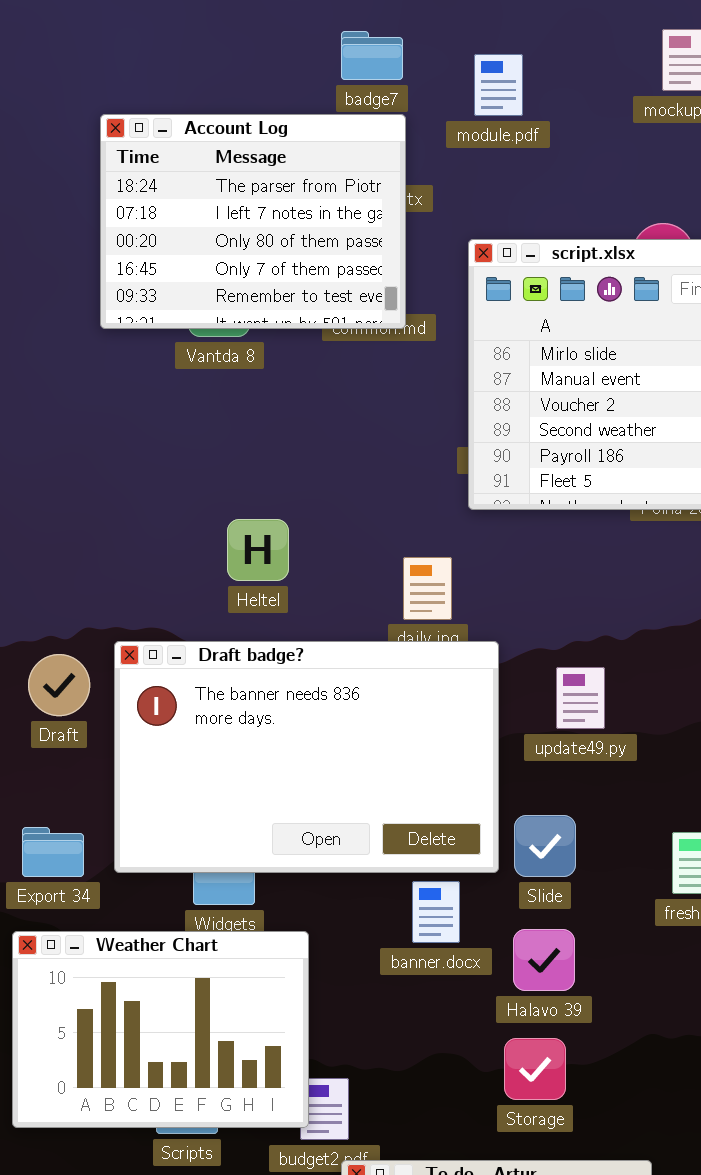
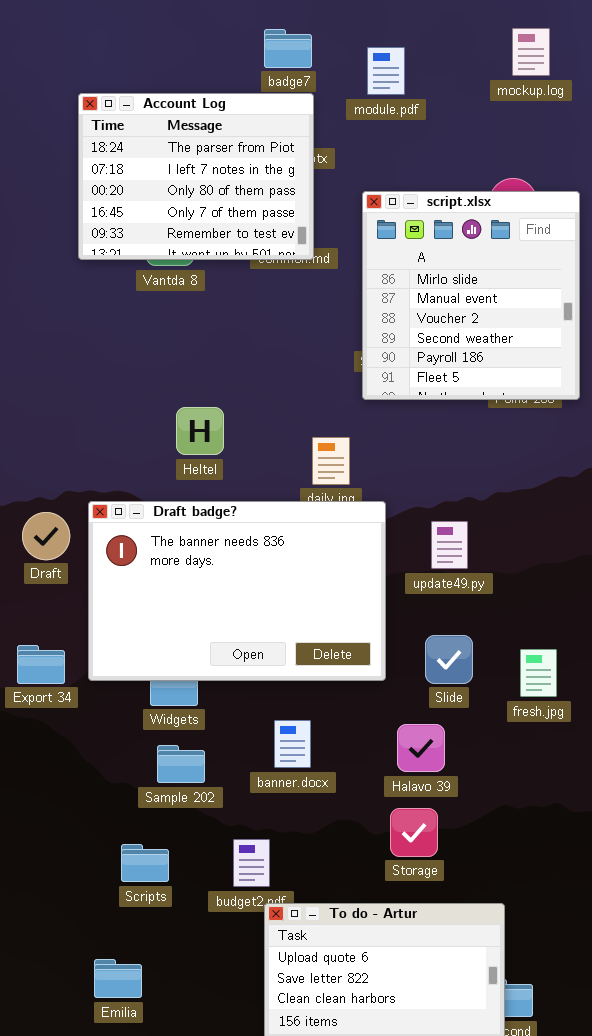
Slide: [514,815,576,877] -> [425,635,473,684], moved
banner.docx: [412,881,460,943] -> [274,720,311,768], moved
Weather Chart: [12,931,309,1128] -> none, closed

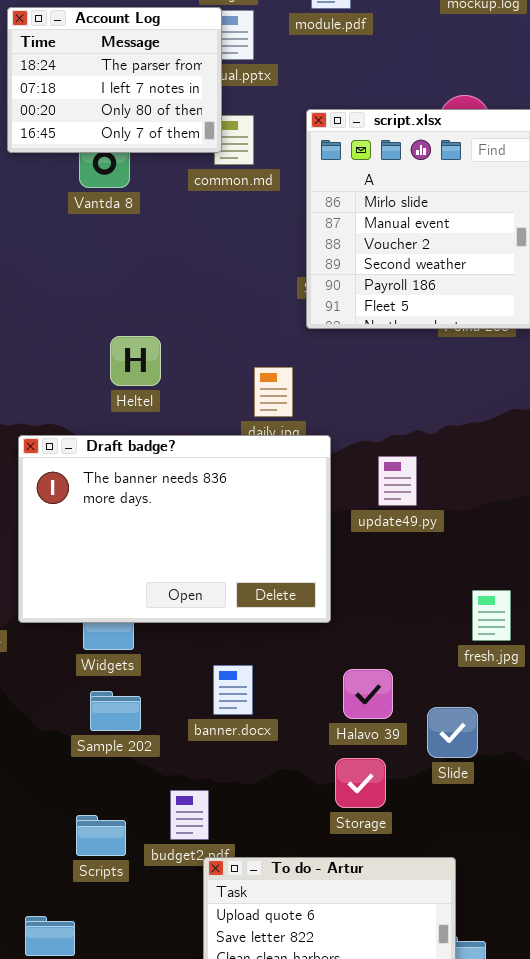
Account Log: [78,93,314,260] -> [7,7,222,153], resized
Slide: [425,635,473,684] -> [427,707,478,758], moved
Scripts: [121,844,169,882] -> [76,815,126,856], moved

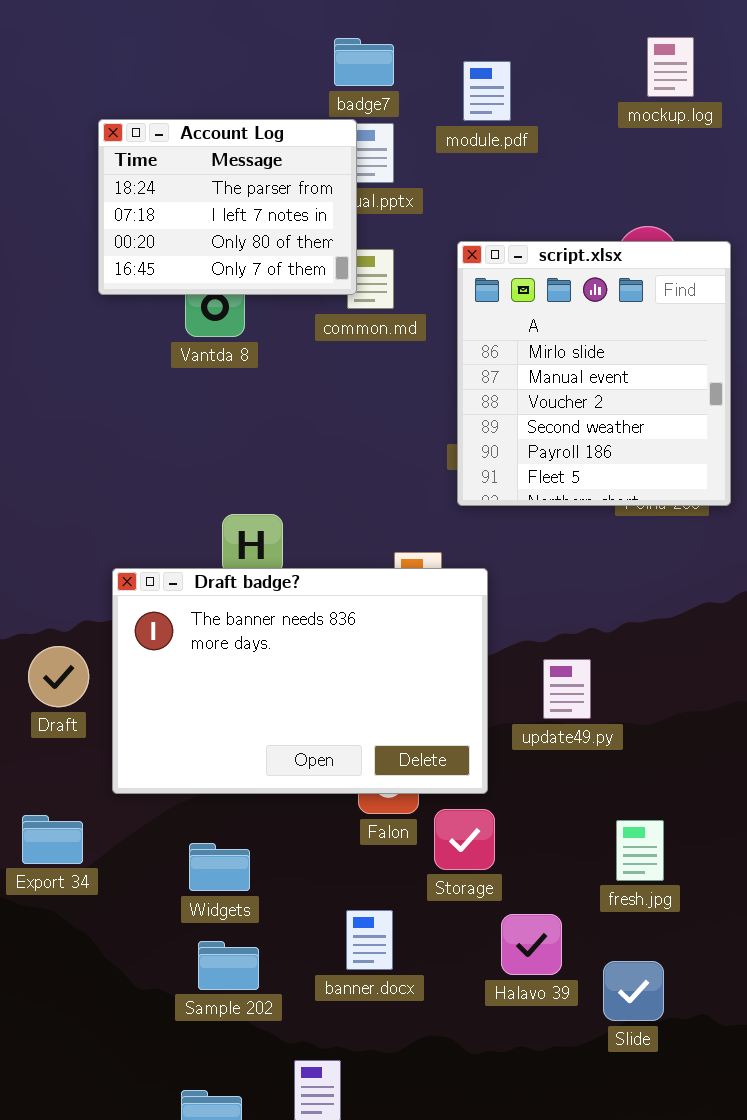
Draft badge?: [18,435,331,623] -> [112,568,488,794], moved
fresh.jpg: [472,590,511,641] -> [616,820,664,881], moved
Storage: [335,758,386,808] -> [434,809,495,870], moved

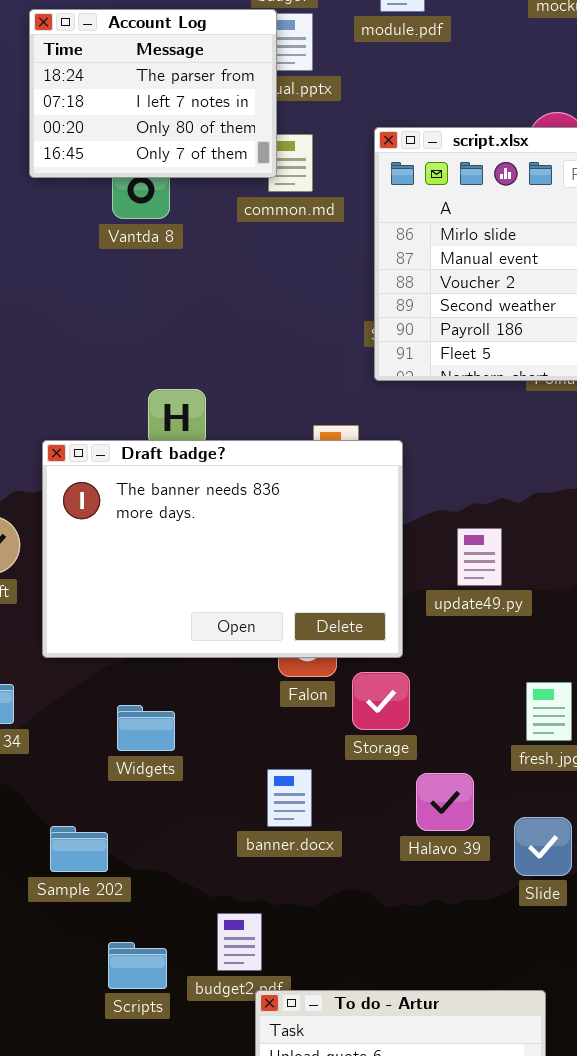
Sample 202: [198,941,259,990] -> [50,826,108,872], moved

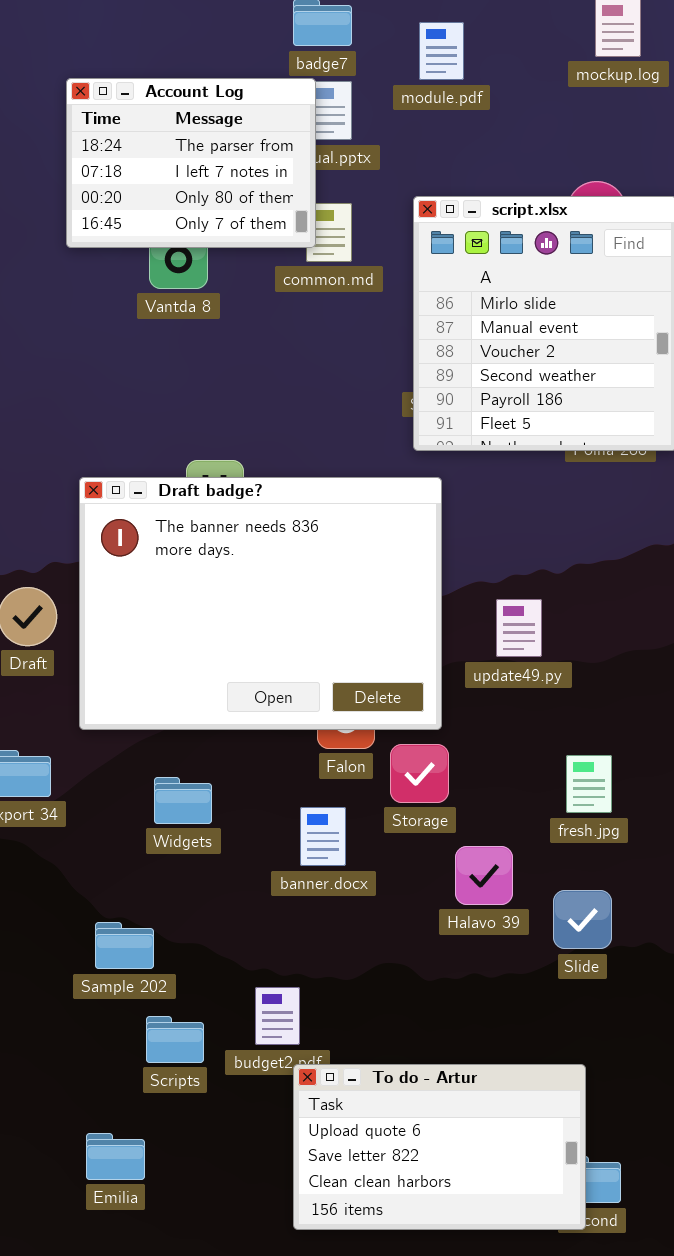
Draft badge?: [42,440,403,658] -> [79,477,442,730], resized
banner.docx: [267,769,312,827] -> [300,807,346,866], moved
Sample 202: [50,826,108,872] -> [95,922,154,969], moved

